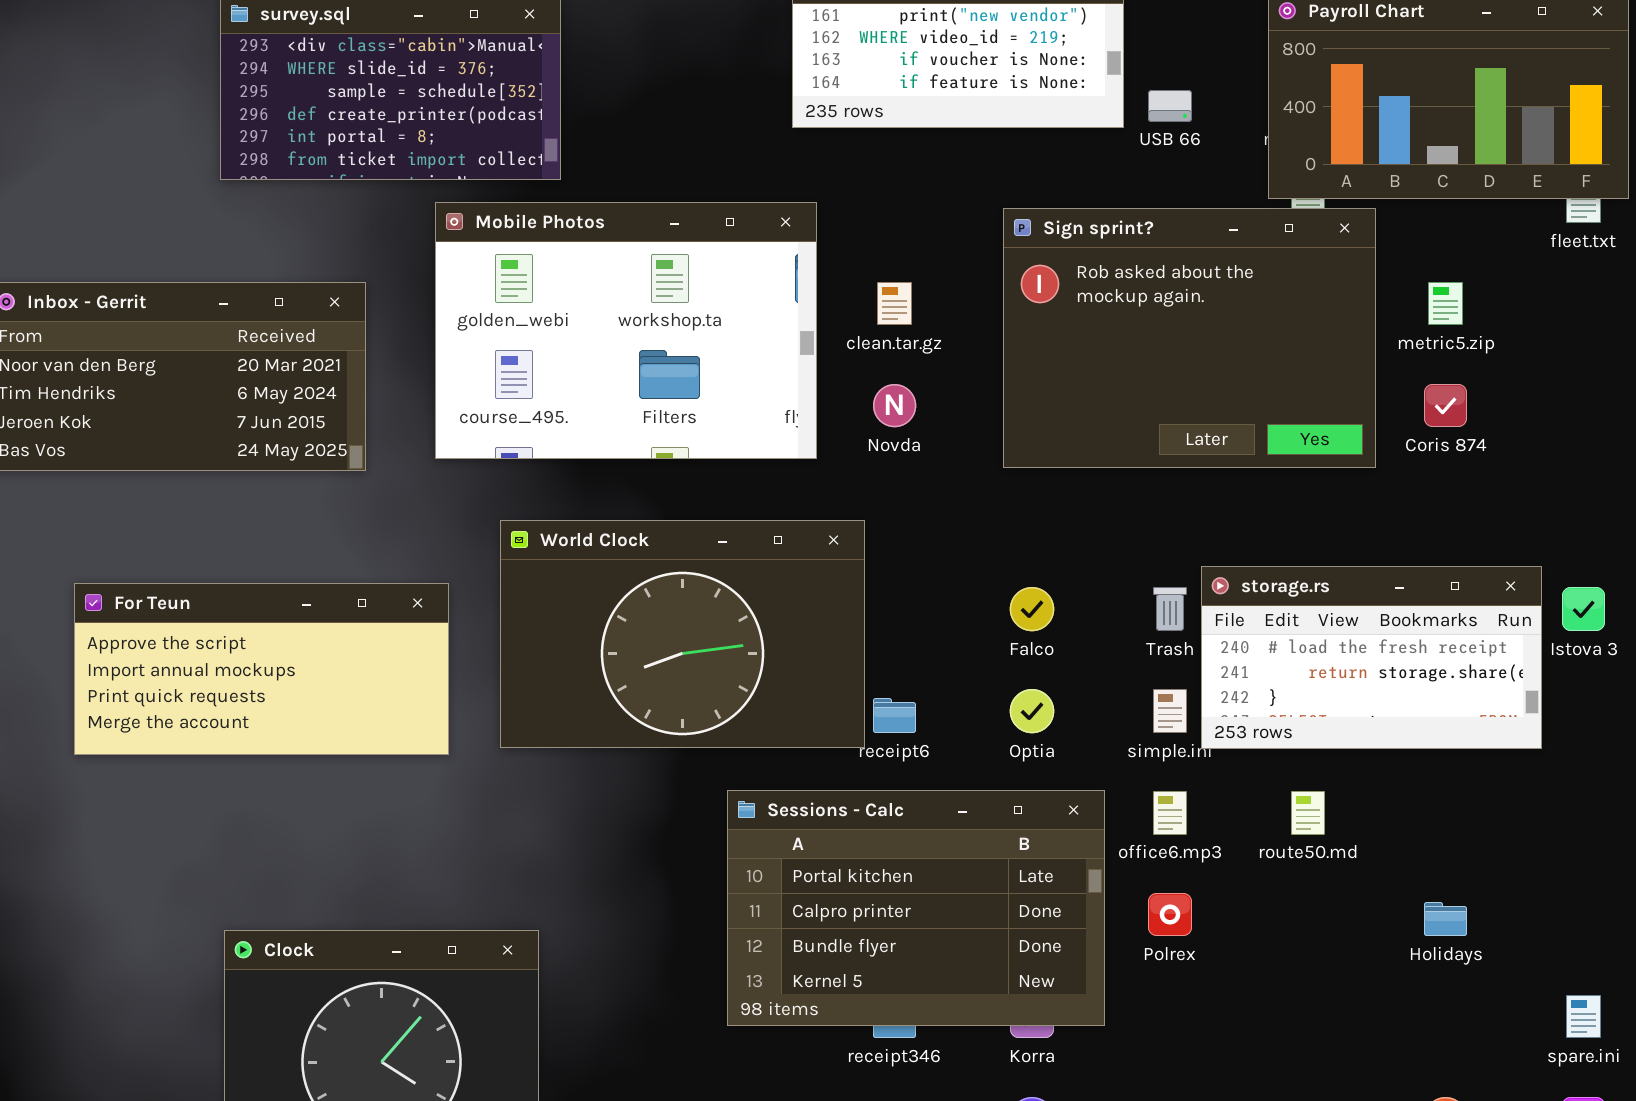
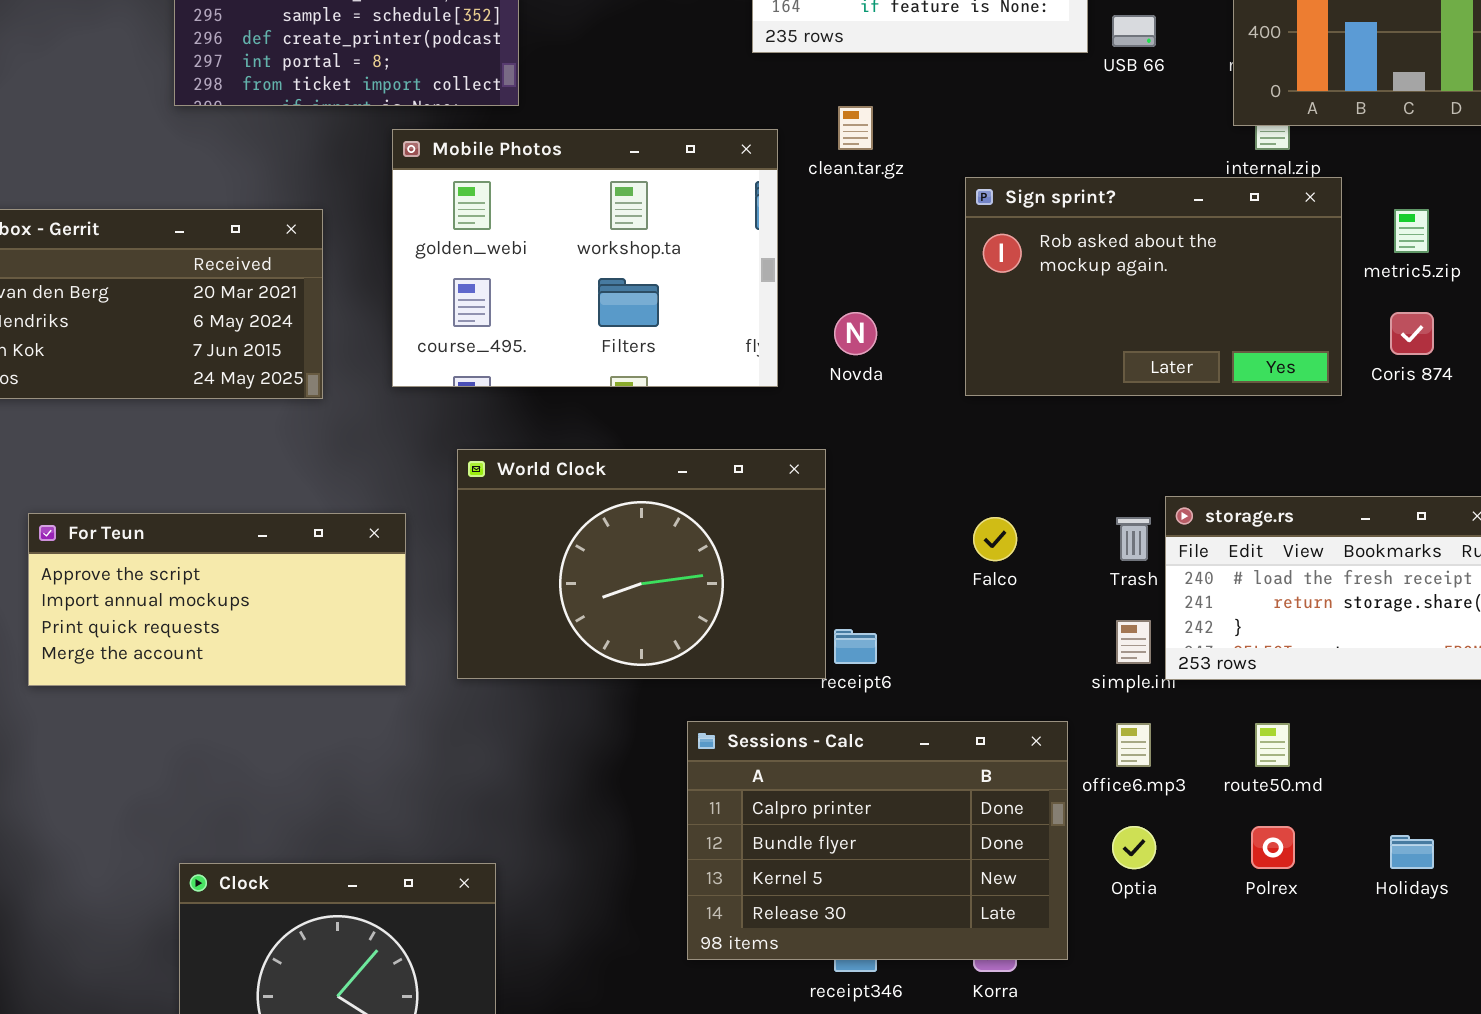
Sign sprint?: [1003,208,1376,468] -> [965,177,1342,396], resized
clean.tar.gz: [877,282,912,325] -> [838,106,873,150], moved
Optia: [1010,689,1054,733] -> [1112,826,1156,869], moved
Sessions - Calc: [727,790,1105,1026] -> [687,721,1068,960], scrolled down 1 row
Polrex: [1148,893,1192,936] -> [1251,826,1295,869], moved

